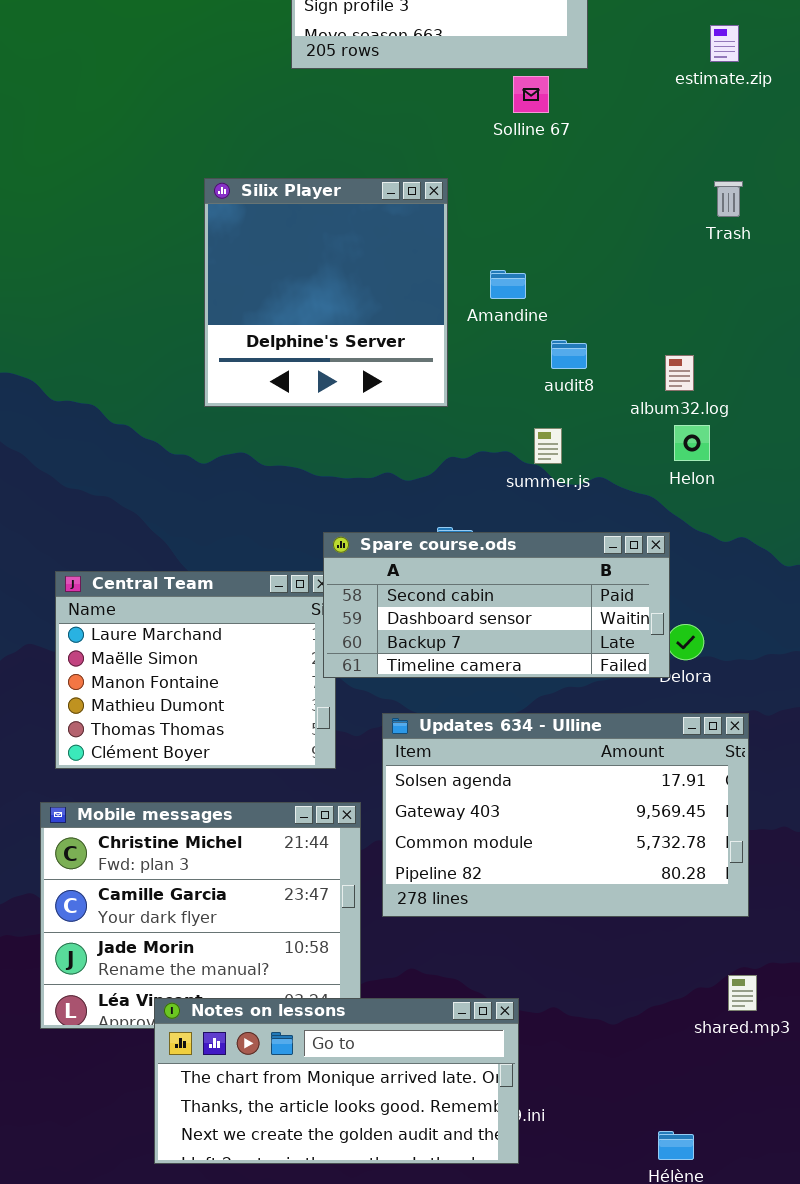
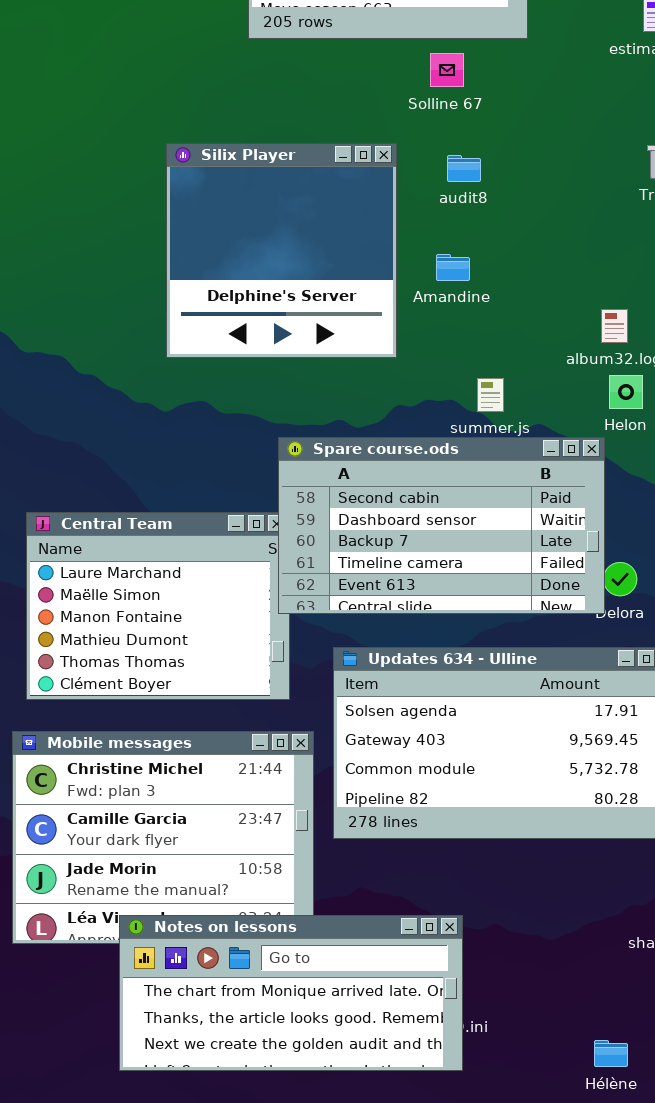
Solline 67: [513,76,549,113] -> [430,53,464,87], moved
Amandine: [490,270,526,299] -> [436,254,470,281], moved
audit8: [551,340,587,369] -> [447,155,481,182], moved
Spare course.ods: [323,532,670,678] -> [278,437,605,614], resized

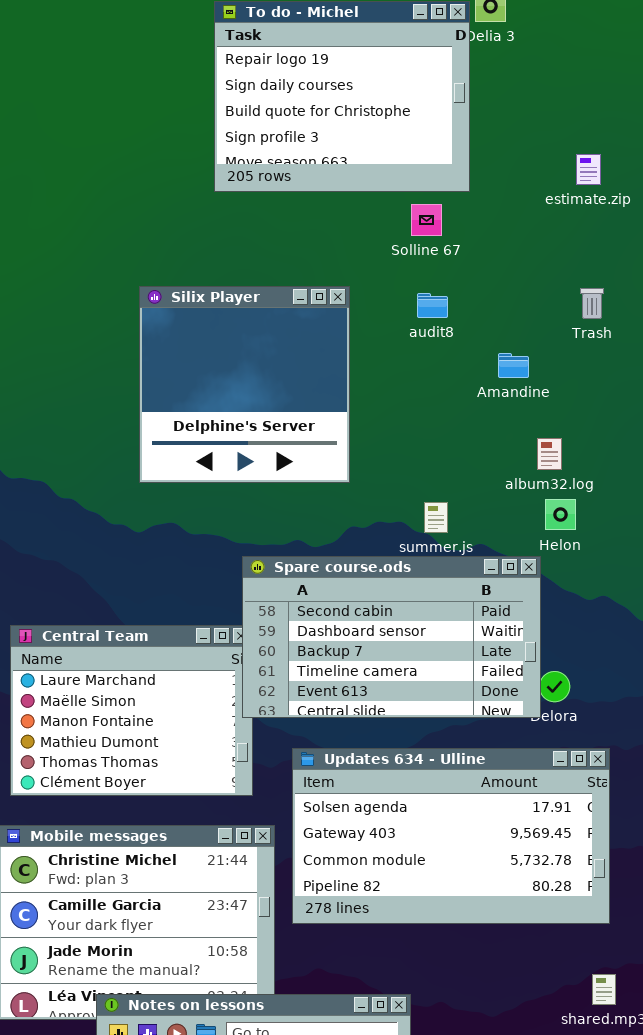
Solline 67: [430,53,464,87] -> [411,204,442,236], moved
audit8: [447,155,481,182] -> [417,293,448,318], moved
Amandine: [436,254,470,281] -> [498,353,529,378], moved

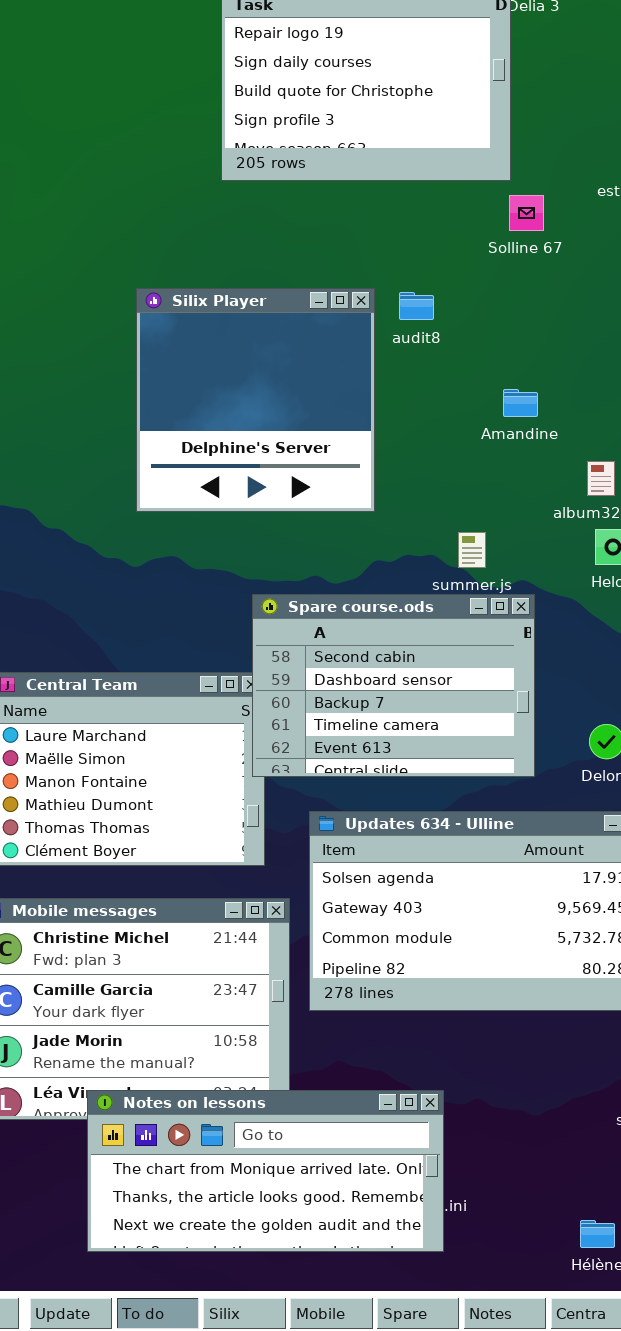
Solline 67: [411,204,442,236] -> [509,195,544,231], moved
audit8: [417,293,448,318] -> [399,292,434,320], moved
Amandine: [498,353,529,378] -> [503,389,538,417], moved
Spare course.ods: [242,556,541,718] -> [252,594,535,777], resized

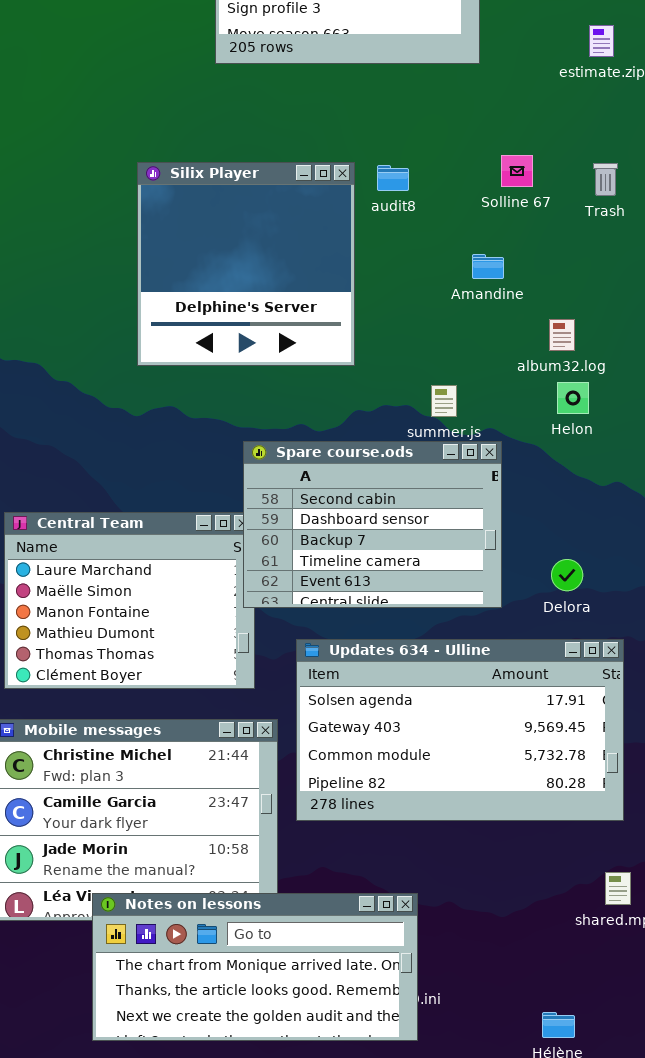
Solline 67: [509,195,544,231] -> [501,155,533,187], moved

